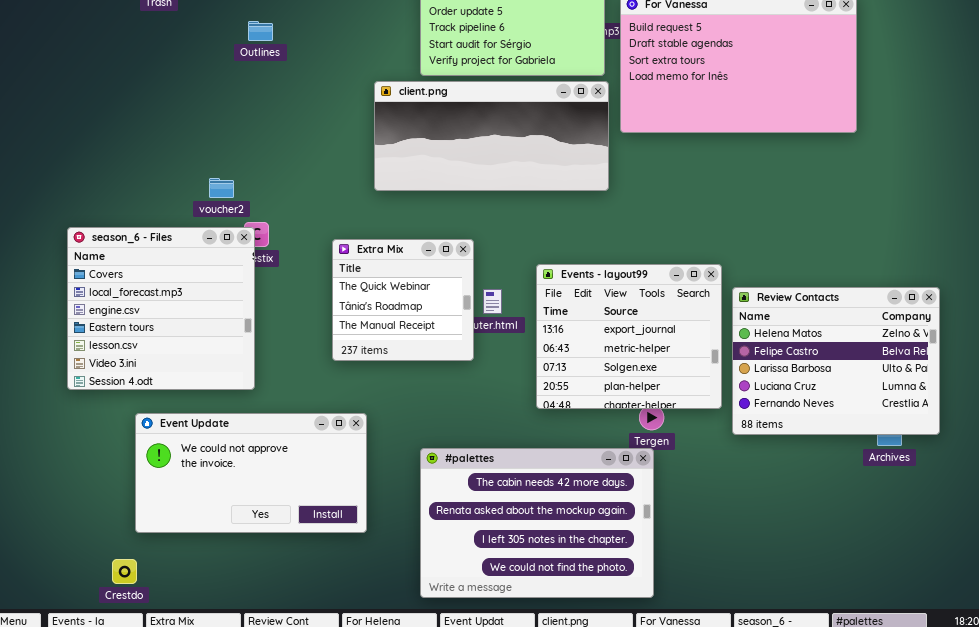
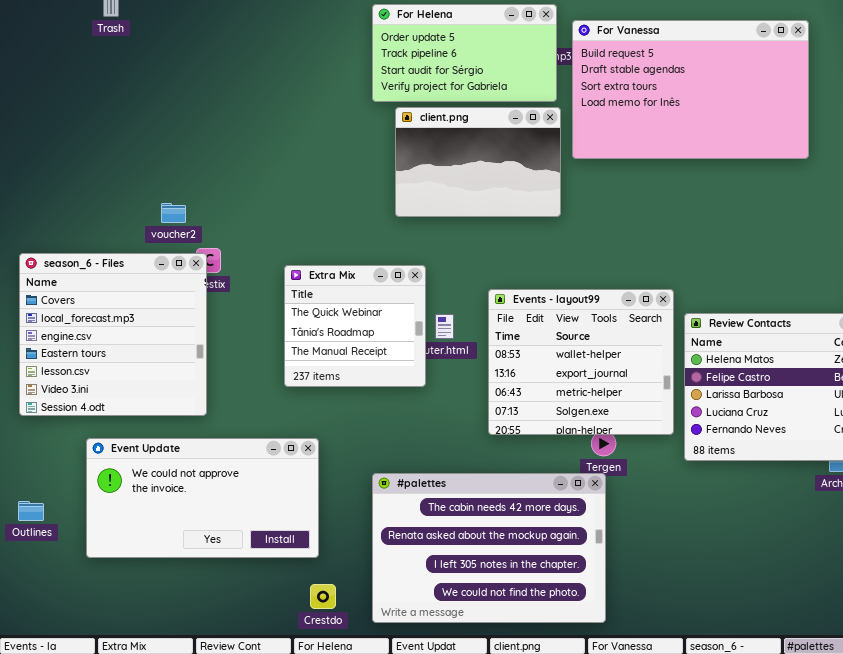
Outlines: [248,21,273,41] -> [18,501,44,521], moved
client.png: [374,81,609,191] -> [395,107,561,217], resized
Events - layout99: [536,264,722,409] -> [488,289,674,435], scrolled up 1 row
Crestdo: [112,559,137,584] -> [310,584,336,609], moved

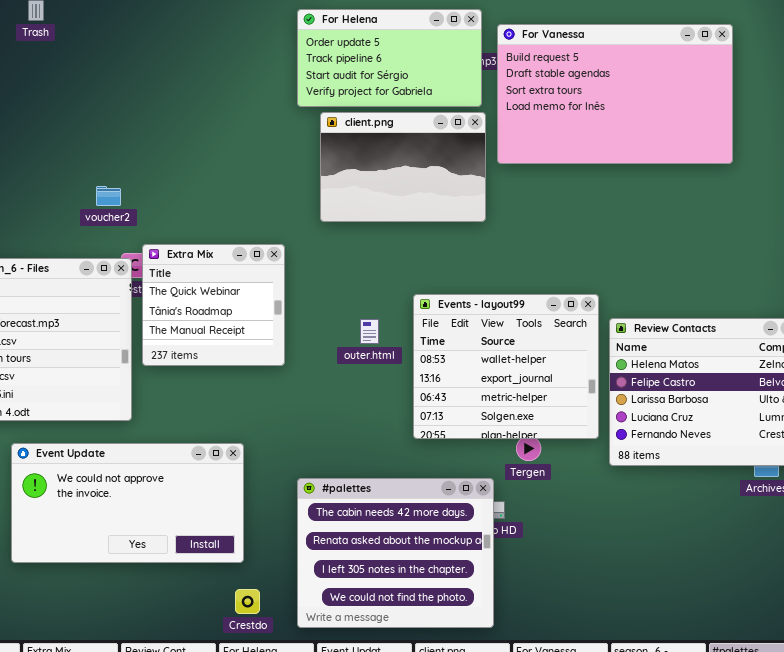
voucher2: [161,203,186,223] -> [96,186,121,206], moved
Extra Mix: [284,265,426,387] -> [142,244,285,366], moved
#palettes: [372,473,606,623] -> [297,478,494,628], resized

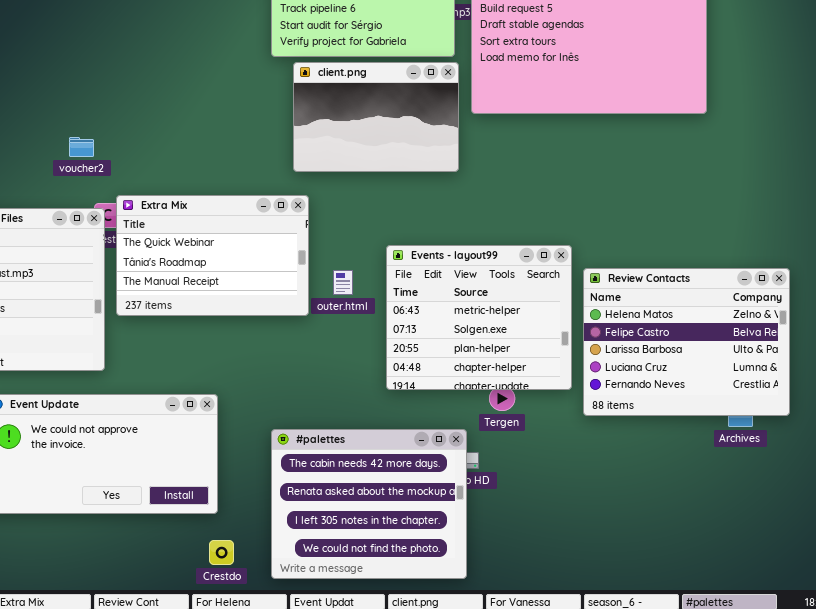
Extra Mix: [142,244,285,366] -> [116,195,309,316], resized
Events - layout99: [413,294,599,439] -> [386,245,572,390], scrolled down 2 rows

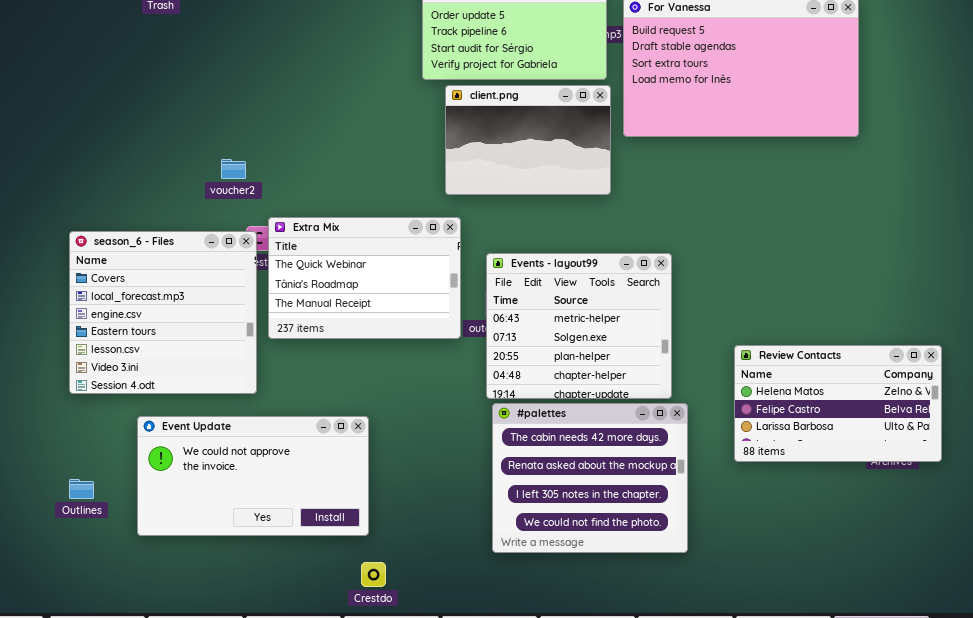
Events - layout99: [386,245,572,390] -> [486,253,672,399], moved
Review Contacts: [583,268,790,416] -> [734,345,942,462], moved, resized
#palettes: [271,429,467,579] -> [492,403,688,553], moved

